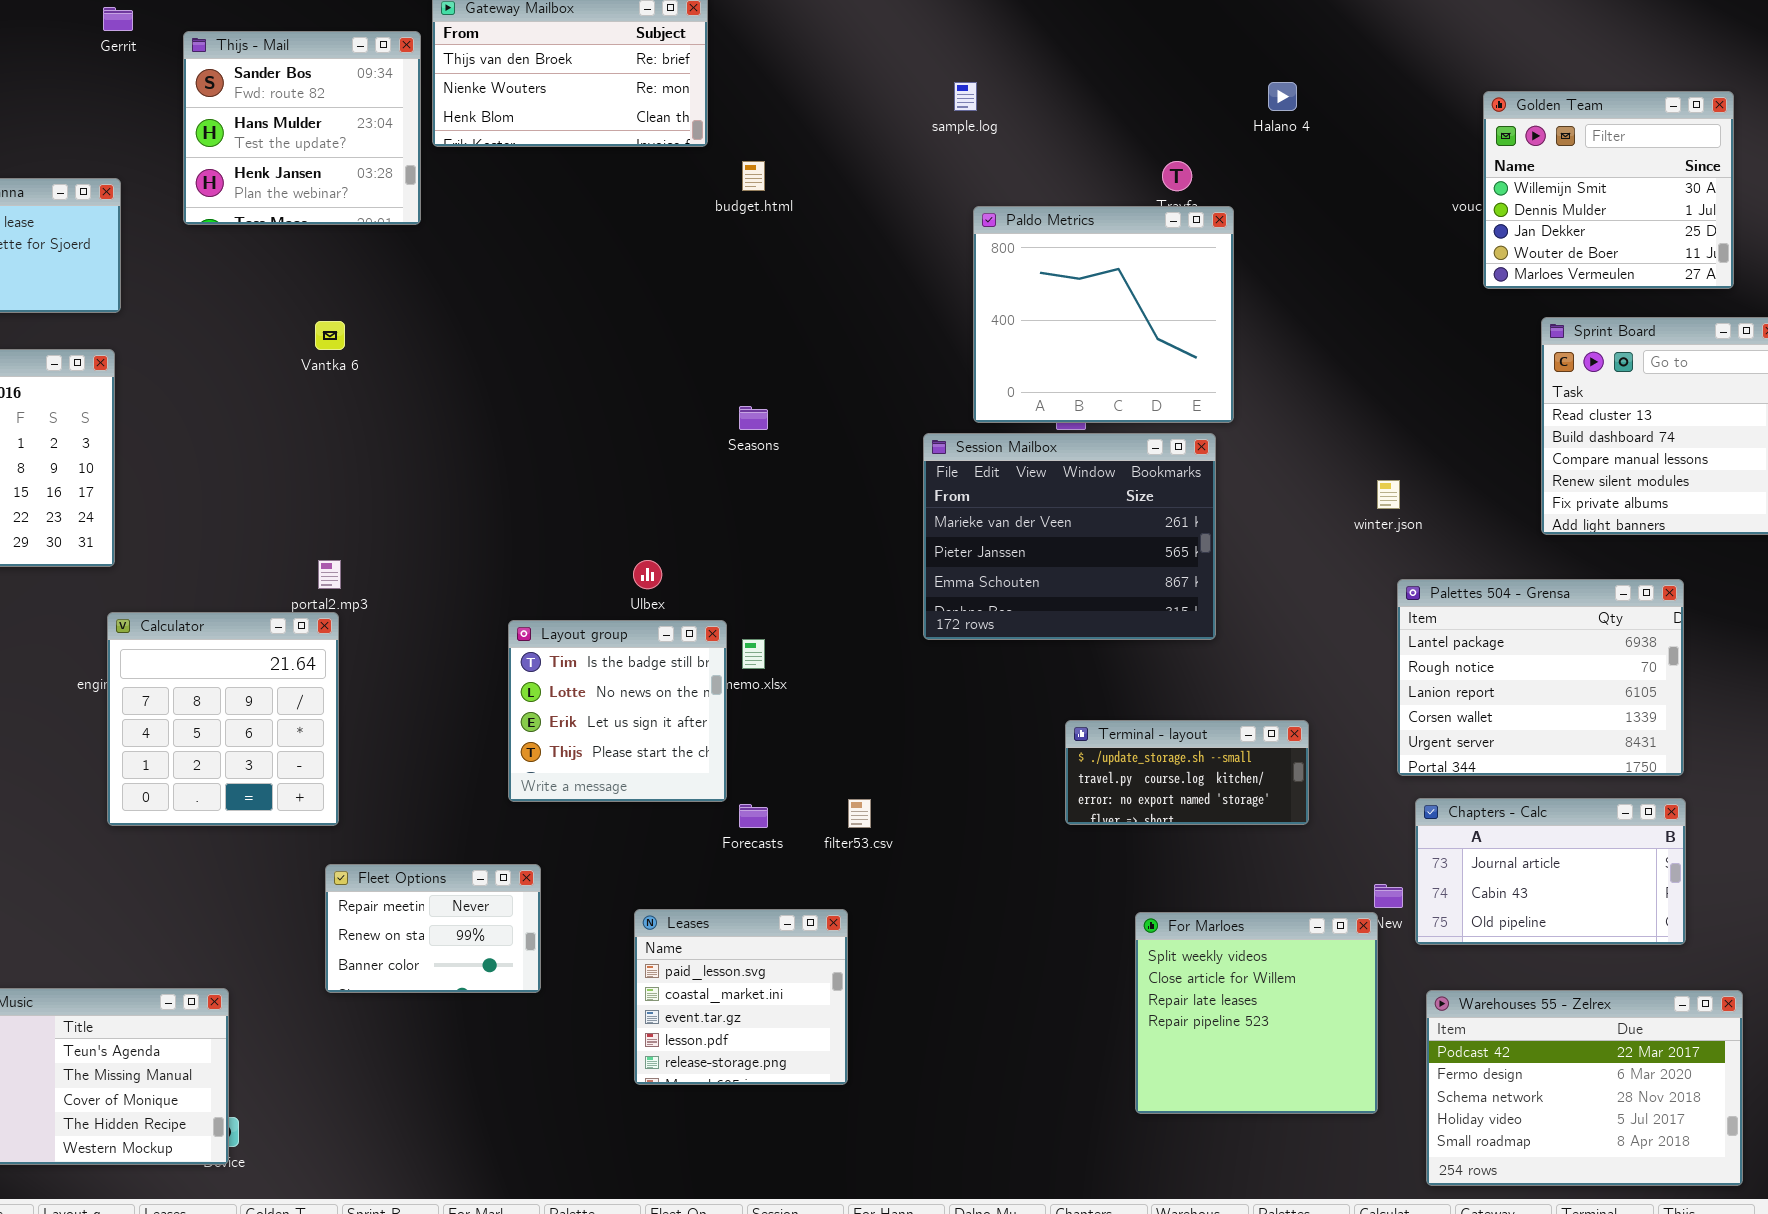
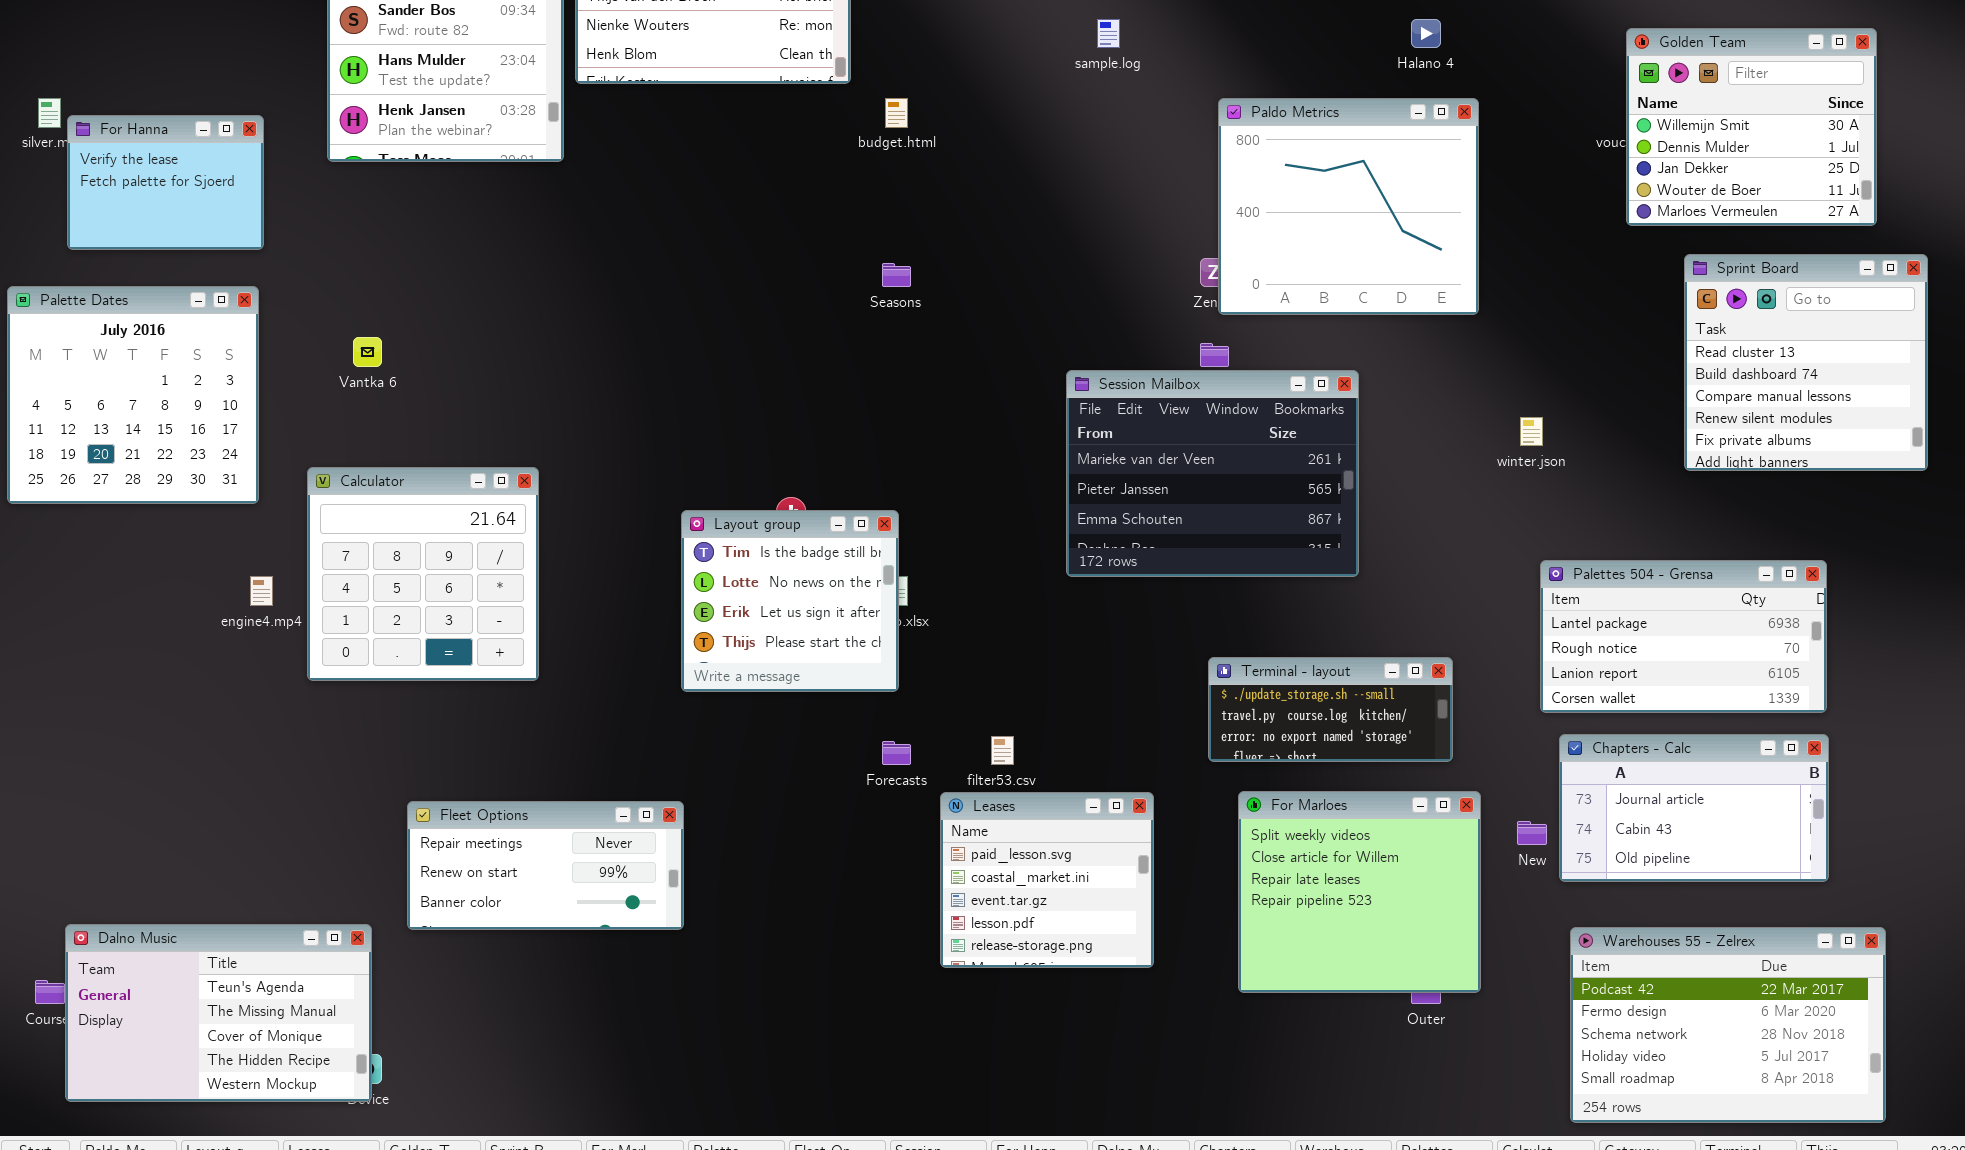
Paldo Metrics: [973,206,1234,423] -> [1218,98,1479,315], moved
Vantka 6: [315,321,345,350] -> [353,337,382,367], moved
Seasons: [739,406,768,430] -> [882,263,911,287], moved
Palettes 504 - Grensa: [1397,579,1684,776] -> [1540,560,1827,713], resized
Calculator: [107,612,339,826] -> [307,467,539,681], moved
Layout group: [508,620,727,802] -> [681,510,899,692], moved
Fleet Options: [325,864,541,993] -> [407,801,684,930], resized
Leases: [634,909,848,1085] -> [940,792,1154,968], moved
For Marloes: [1135,912,1378,1114] -> [1238,791,1481,993], moved

